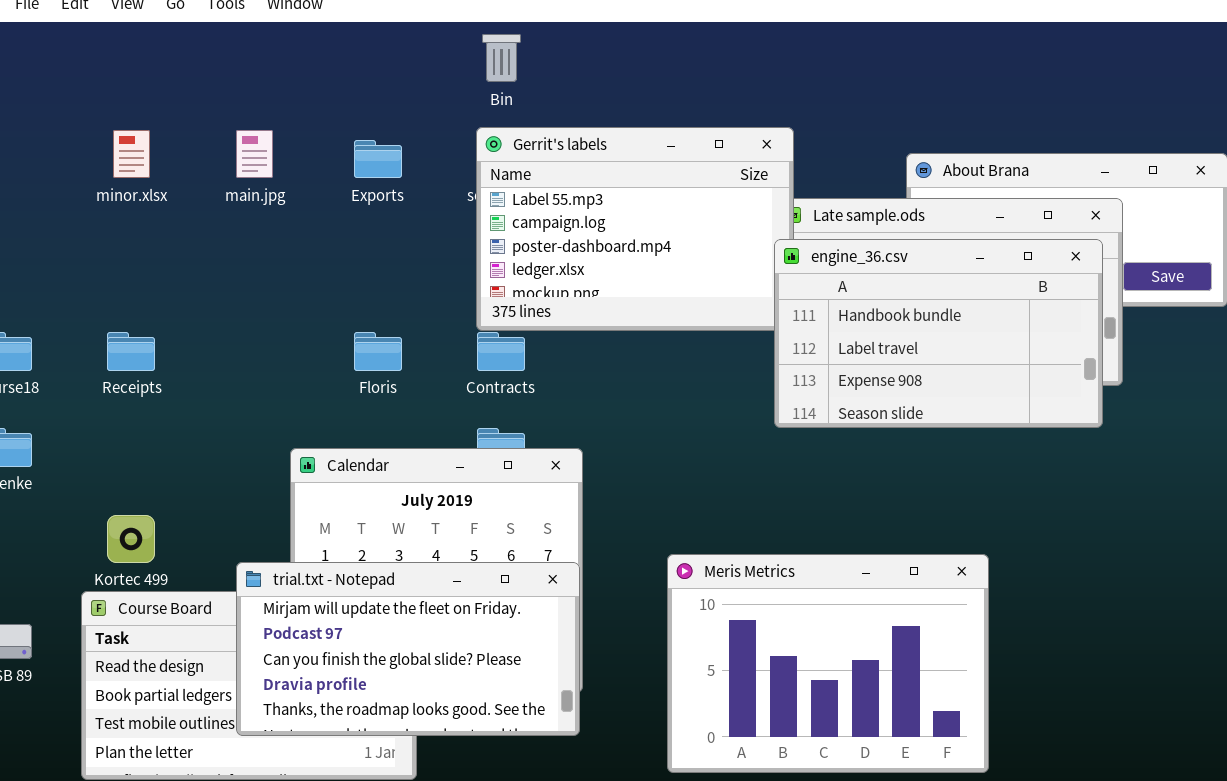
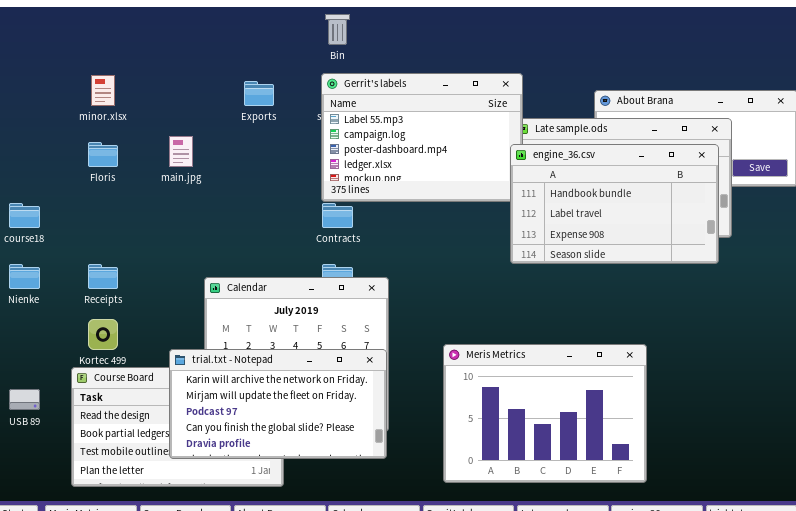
main.jpg: [236,130,273,178] -> [169,136,193,167], moved
Receipts: [107,332,155,371] -> [88,264,118,289], moved
Floris: [354,332,402,371] -> [88,142,118,167], moved
trial.txt - Notepad: [236,562,580,736] -> [169,349,387,459], scrolled up 1 row

